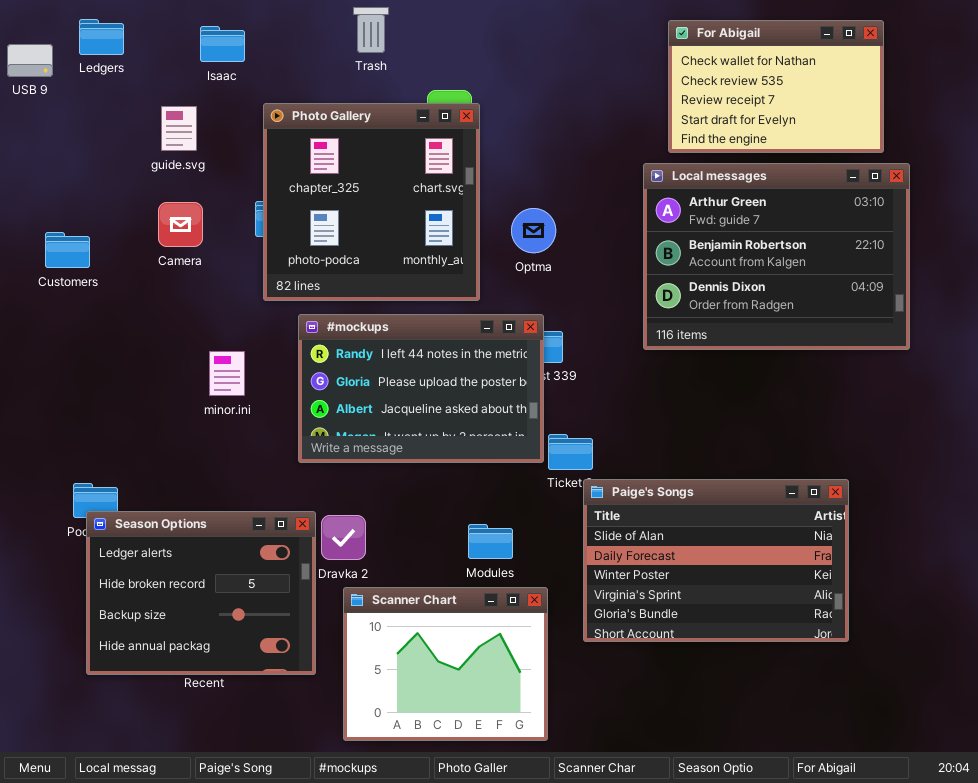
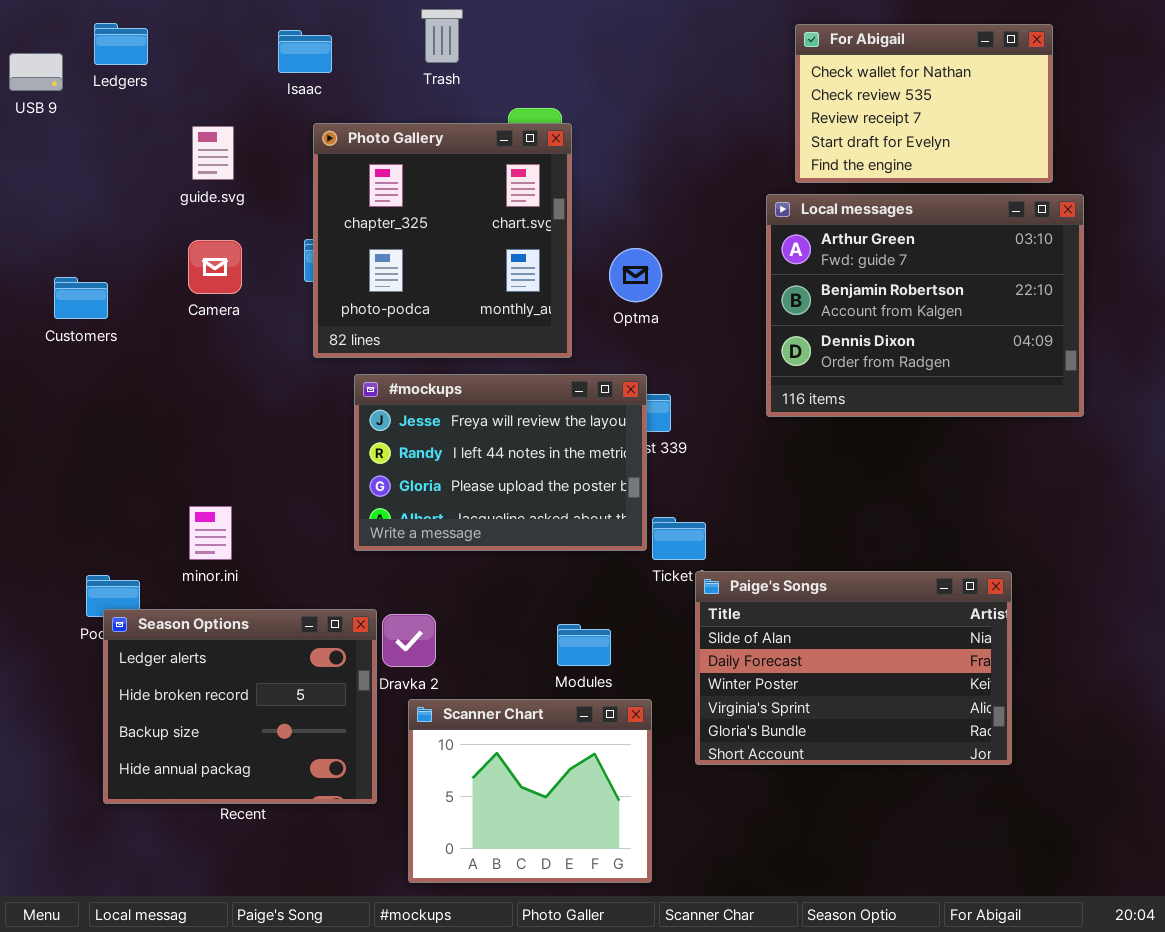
Isaac: [200,26,245,62] -> [278,30,332,73], moved
#mockups: [298,314,544,463] -> [354,374,647,551], scrolled up 1 row
minor.ini: [209,351,245,396] -> [189,506,232,560], moved

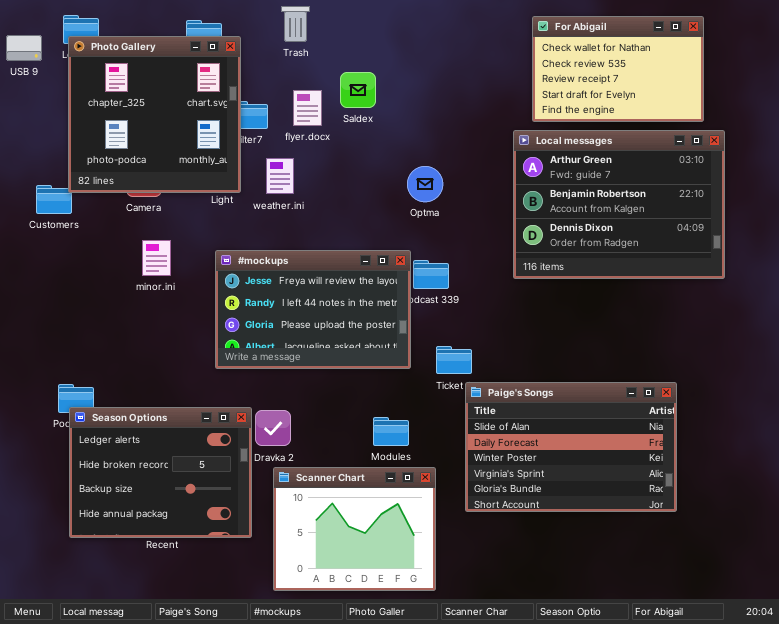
Photo Gallery: [313,123,572,358] -> [68,36,241,193], moved
#mockups: [354,374,647,551] -> [215,250,411,369], moved
minor.ini: [189,506,232,560] -> [142,240,171,276], moved

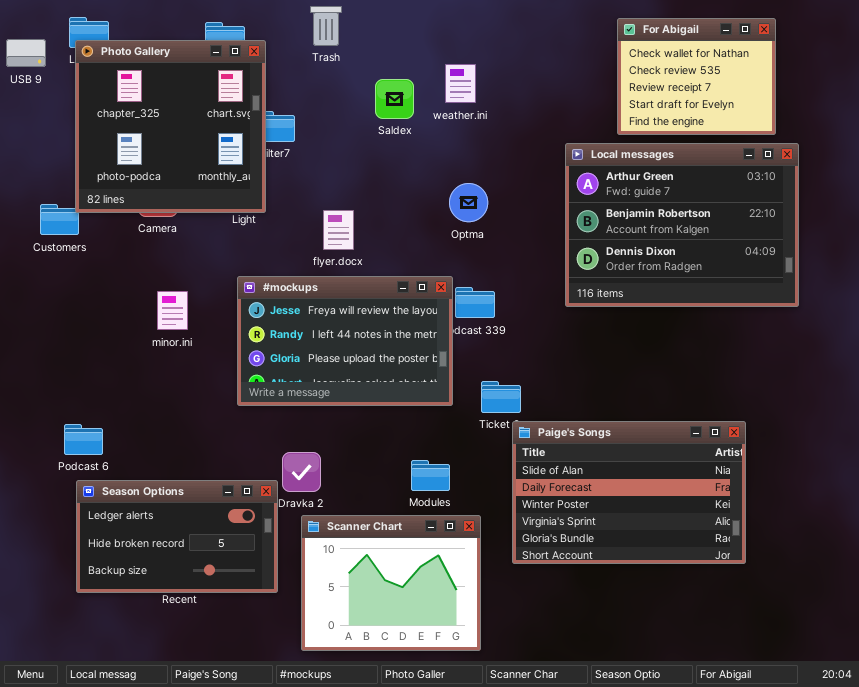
For Abigail: [532,16,704,122] -> [617,18,776,135], resized
flyer.docx: [293,90,322,126] -> [323,210,354,250], moved
weather.ini: [266,158,294,194] -> [445,64,476,103], moved
minor.ini: [142,240,171,276] -> [157,291,188,330], moved
Season Options: [69,407,252,538] -> [76,480,278,593], resized

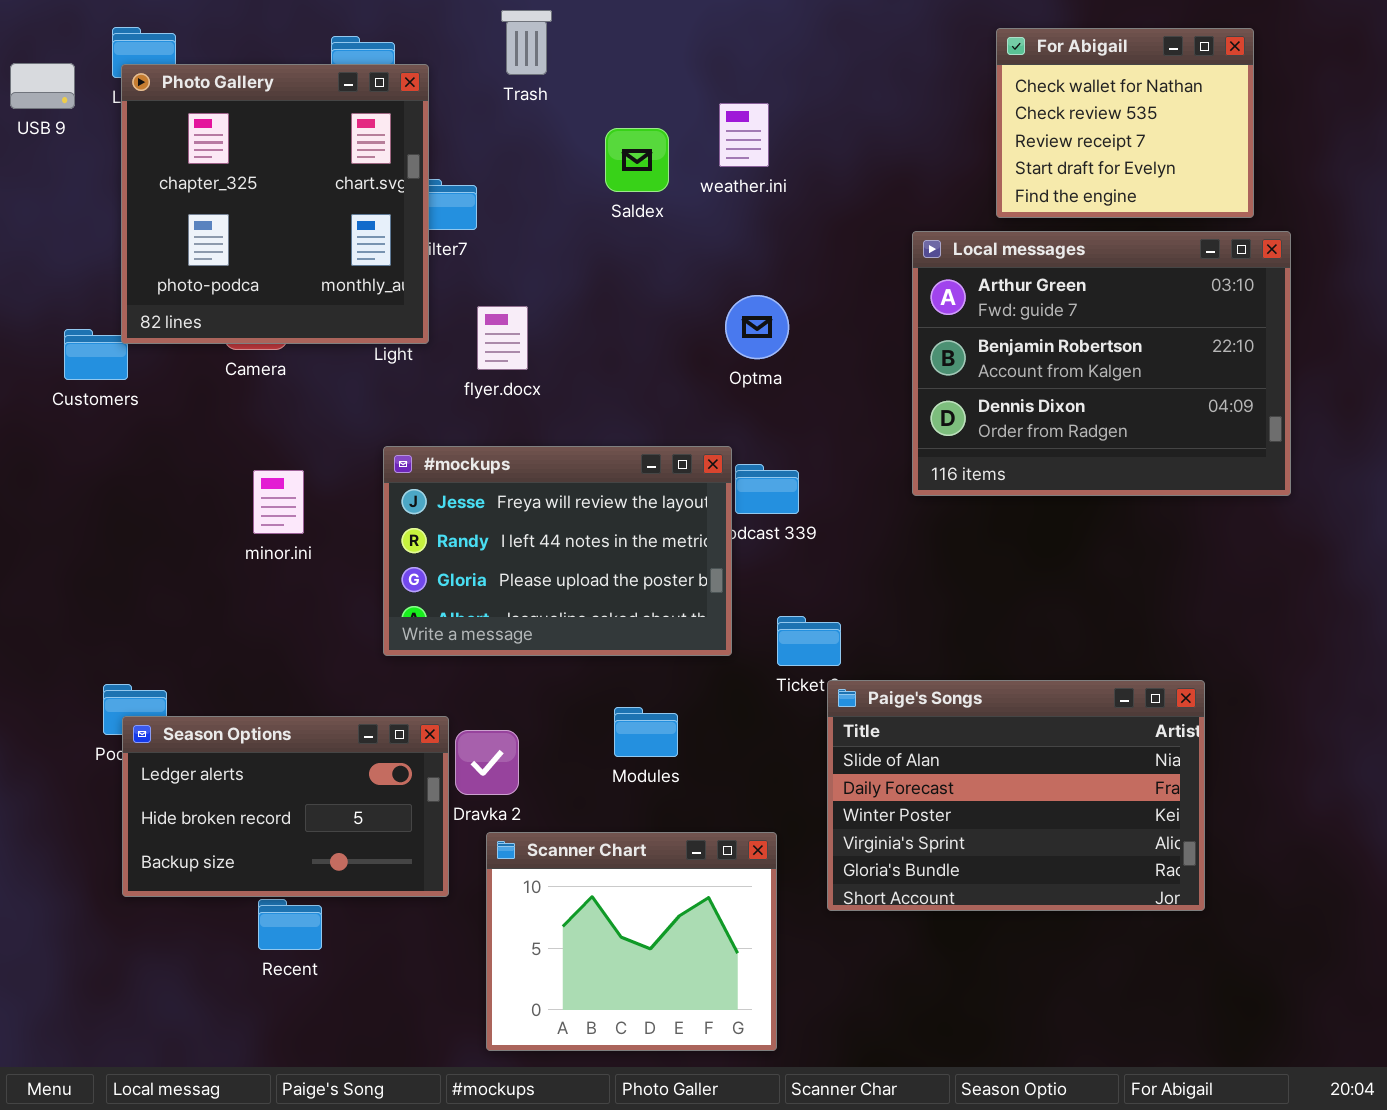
flyer.docx: [323,210,354,250] -> [477,306,528,370], moved
Modules: [411,460,450,491] -> [614,707,678,757], moved
Season Options: [76,480,278,593] -> [122,716,449,897], moved

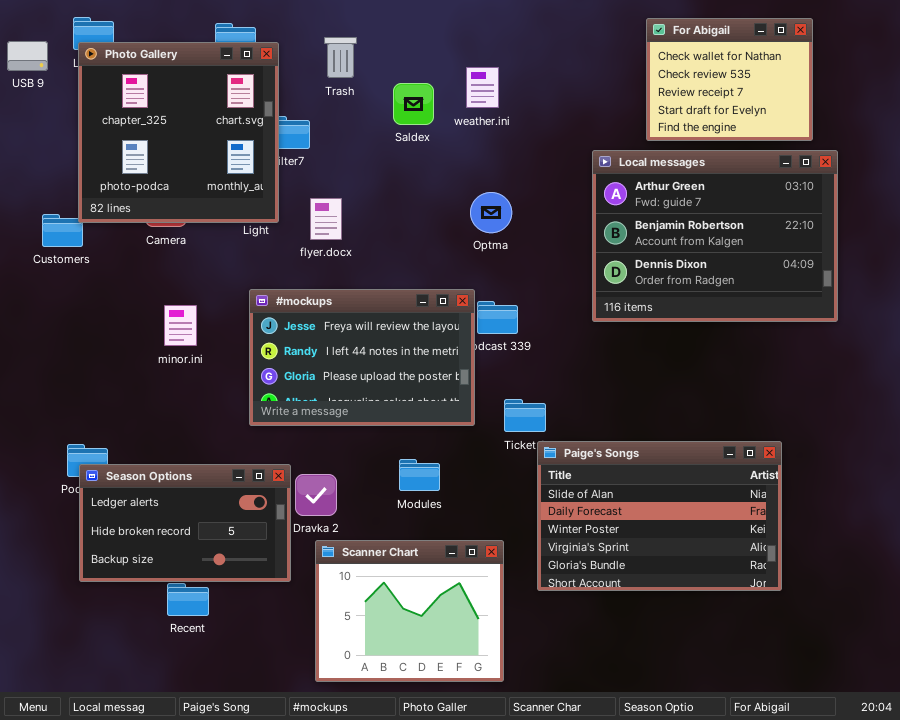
Trash: [501,10,552,75] -> [324,37,357,78], moved

